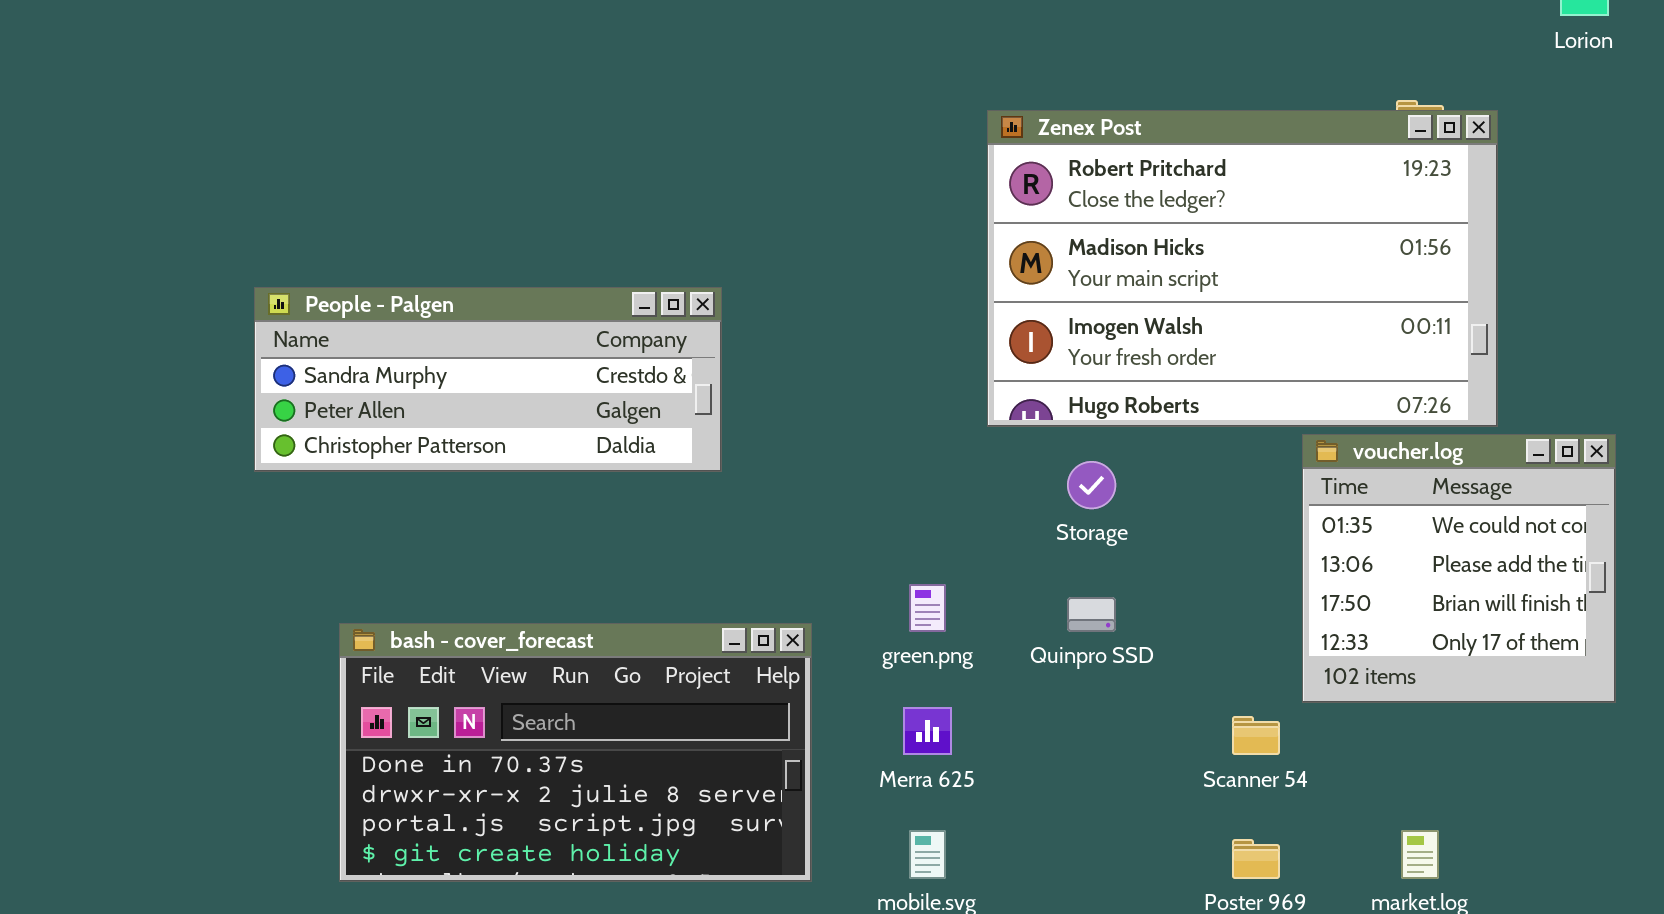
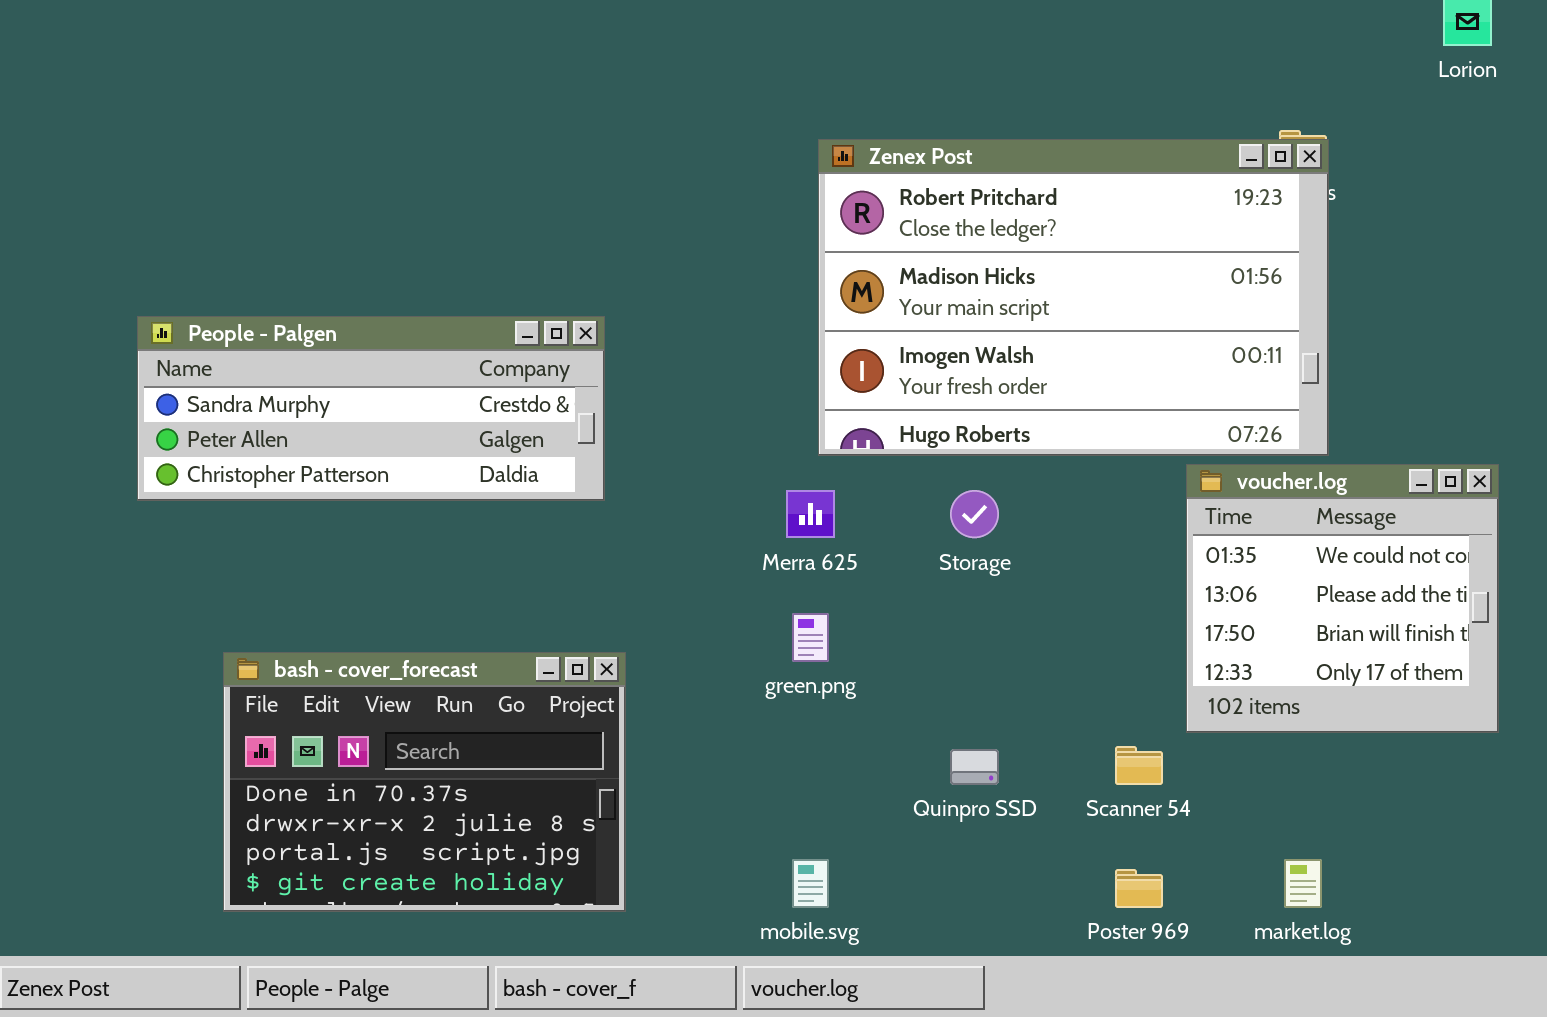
Zenex Post: [987,110,1498,427] -> [818,139,1329,456], moved
Quinpro SSD: [1067,597,1116,632] -> [950,749,999,785], moved
bash - cover_forecast: [339,623,812,882] -> [223,652,626,912], resized
Merra 625: [903,707,952,755] -> [786,490,835,538], moved

